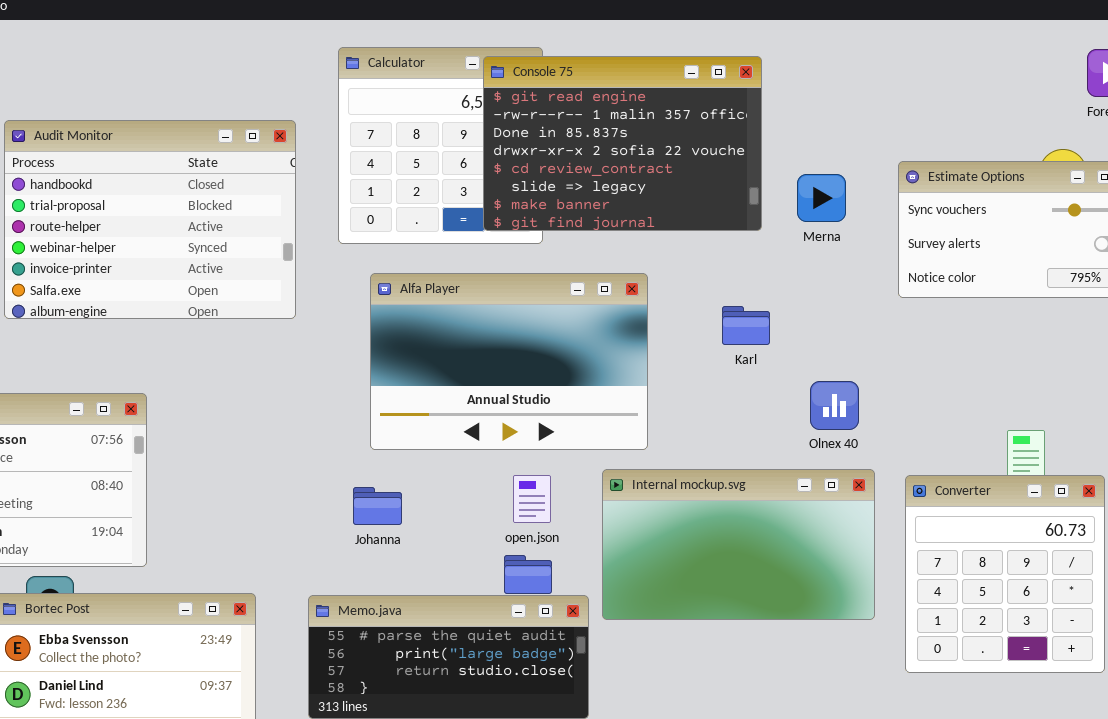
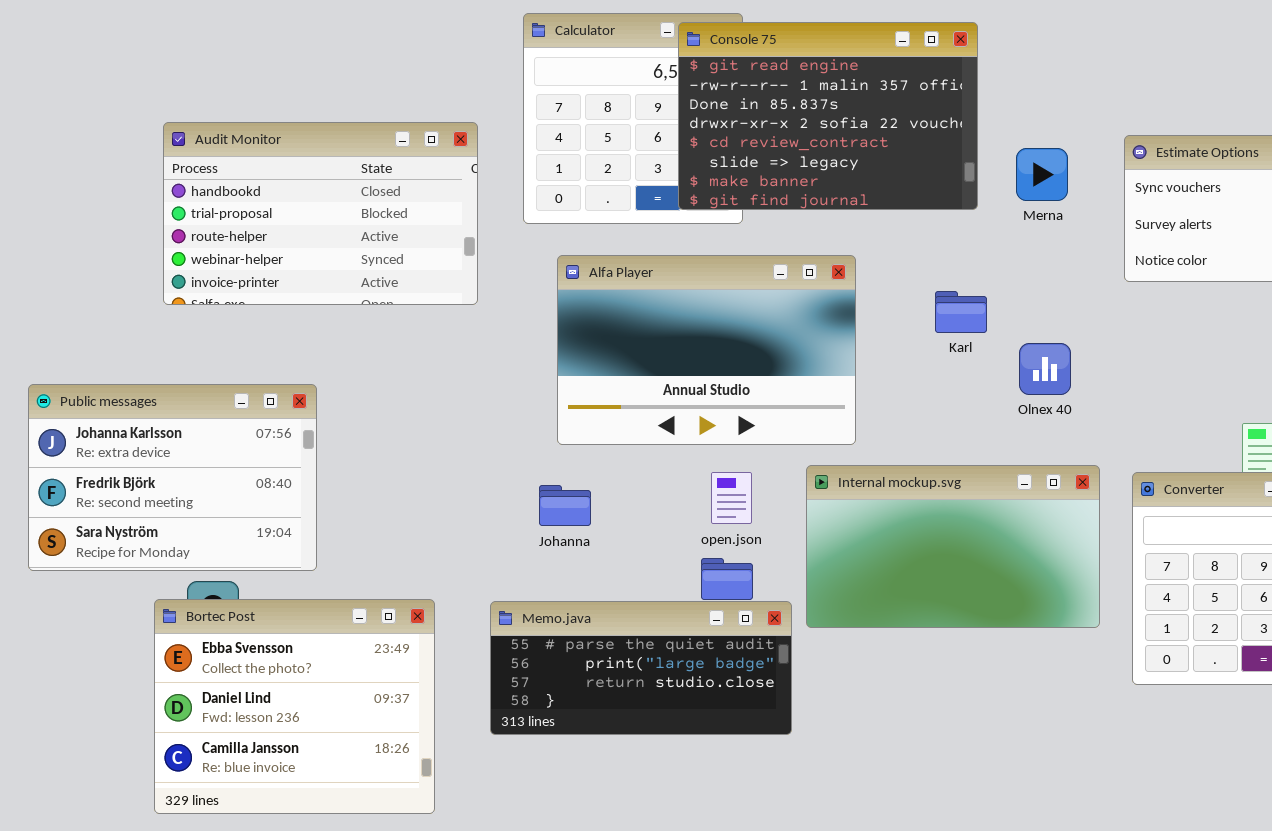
Audit Monitor: [4,120,296,319] -> [163,122,478,305], resized
Olnex 40: [810,381,859,430] -> [1019,343,1071,395], moved

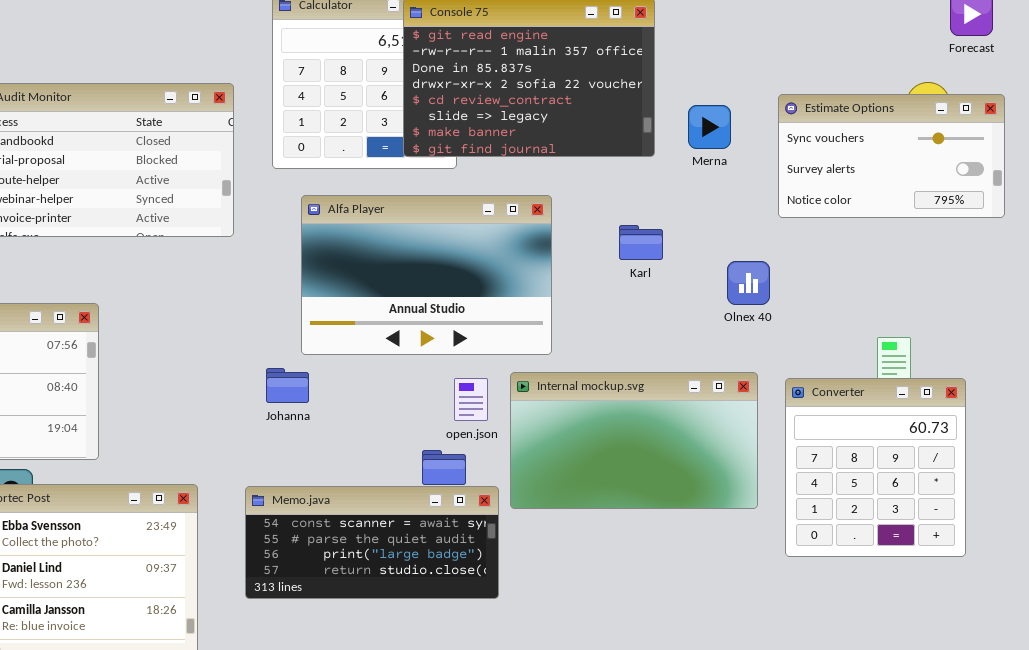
Olnex 40: [1019,343,1071,395] -> [727,261,770,305], moved
open.json: [711,472,752,524] -> [454,378,488,421], moved
Johanna: [539,485,591,526] -> [266,368,309,403], moved
Memo.java: [490,601,792,735] -> [245,486,499,599], scrolled up 1 row

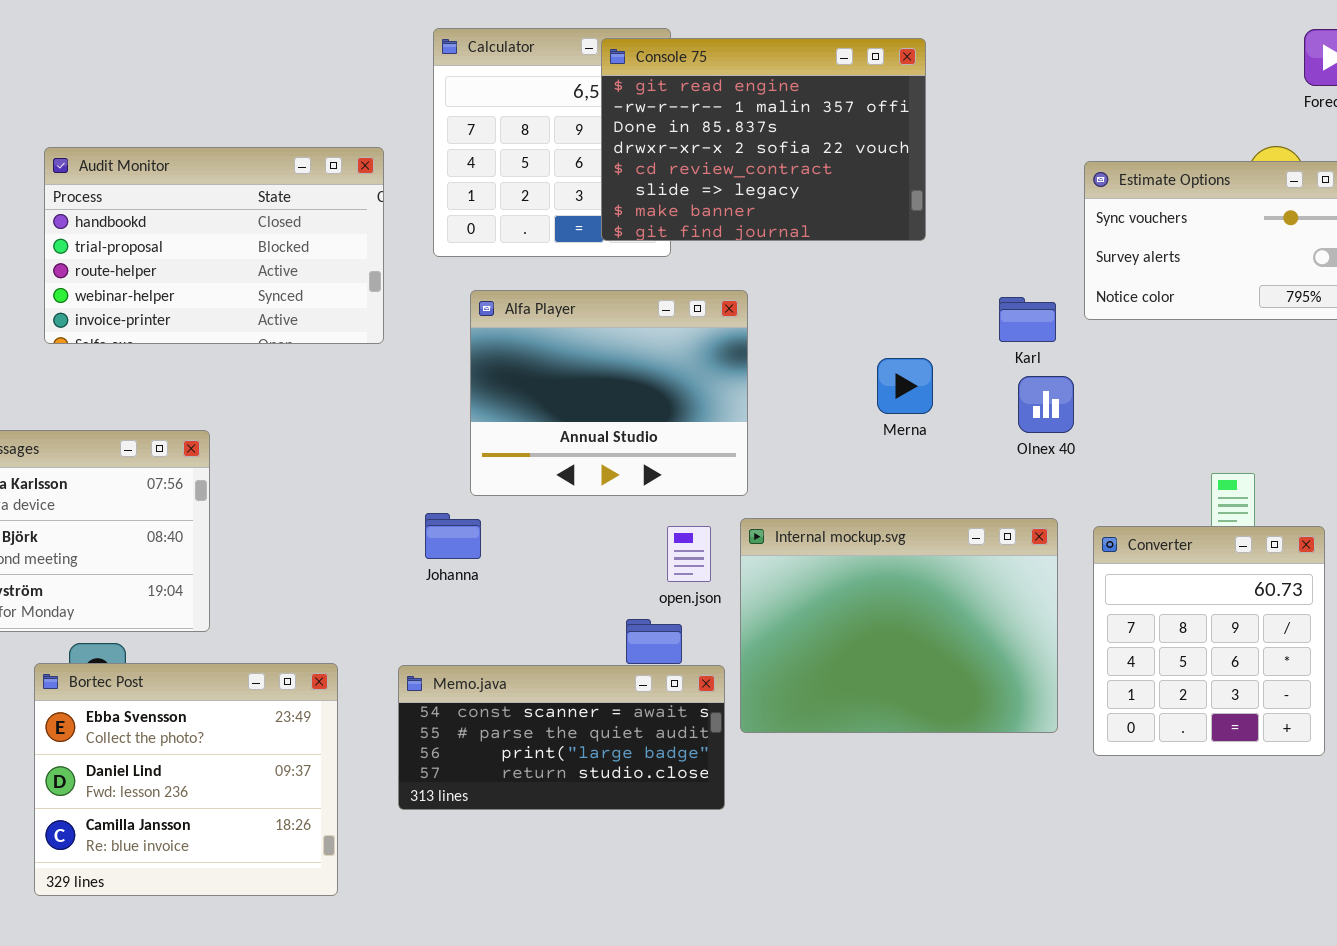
Merna: [688,105,731,149] -> [877,358,933,414], moved
Alfa Player: [301,195,552,355] -> [470,290,748,496], resized
Karl: [619,225,663,260] -> [999,297,1056,342], moved
Internal mockup.svg: [510,372,758,509] -> [740,518,1058,733], resized

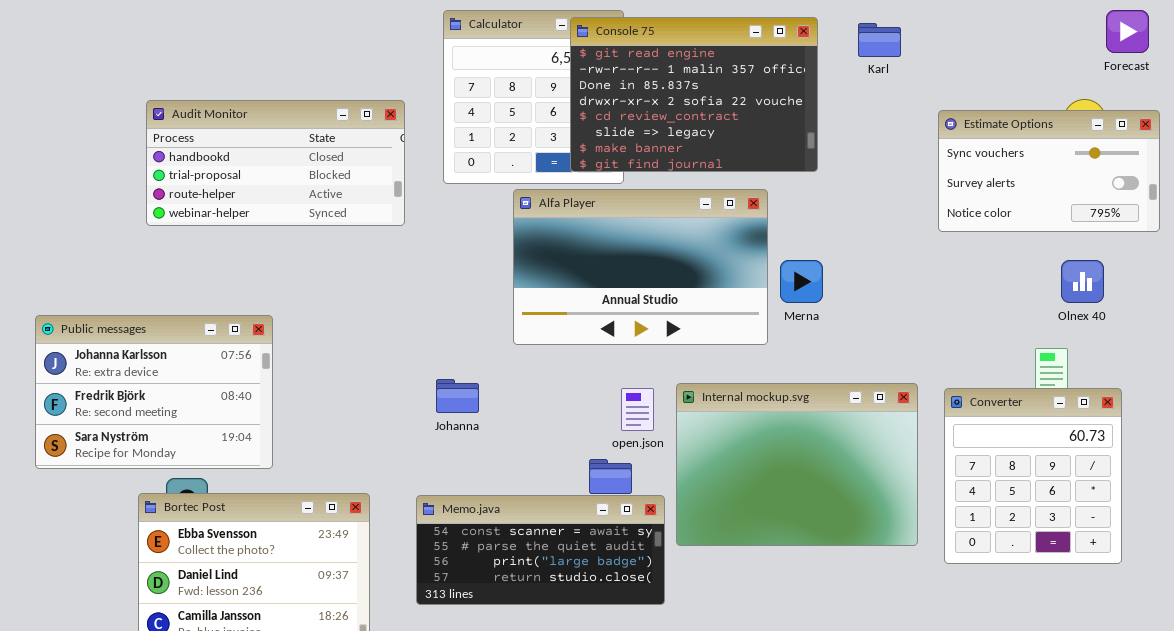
Audit Monitor: [44,147,384,344] -> [146,100,405,226], resized
Alfa Player: [470,290,748,496] -> [513,189,768,345], moved, resized
Karl: [999,297,1056,342] -> [858,23,901,57], moved
Olnex 40: [1018,376,1074,433] -> [1061,260,1104,303], moved

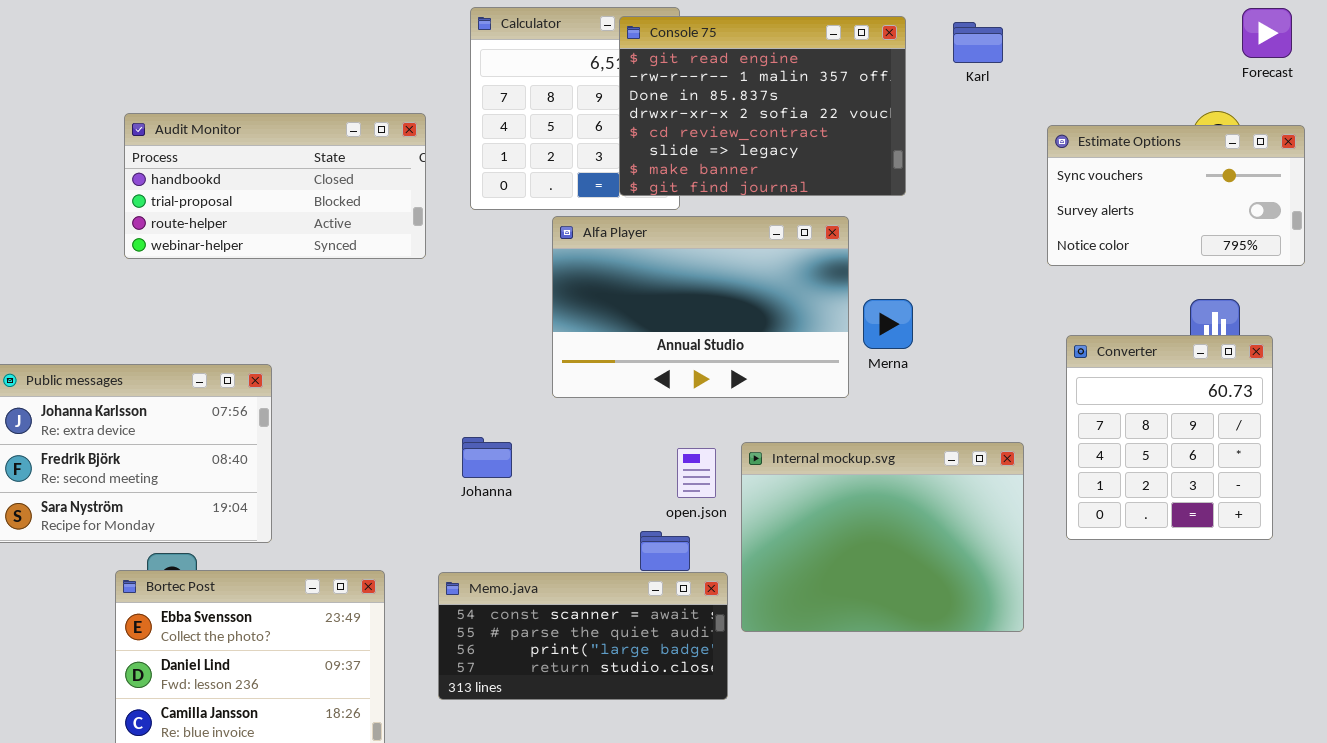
Converter: [944,388,1122,564] -> [1066,335,1273,540], moved

